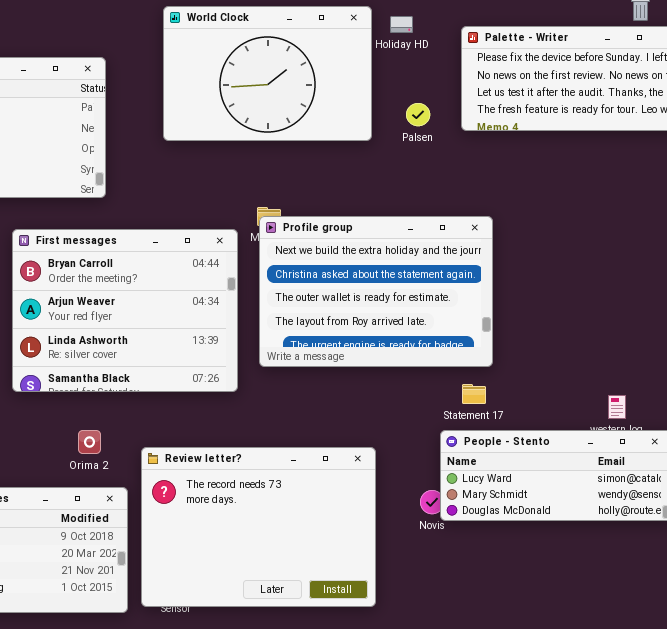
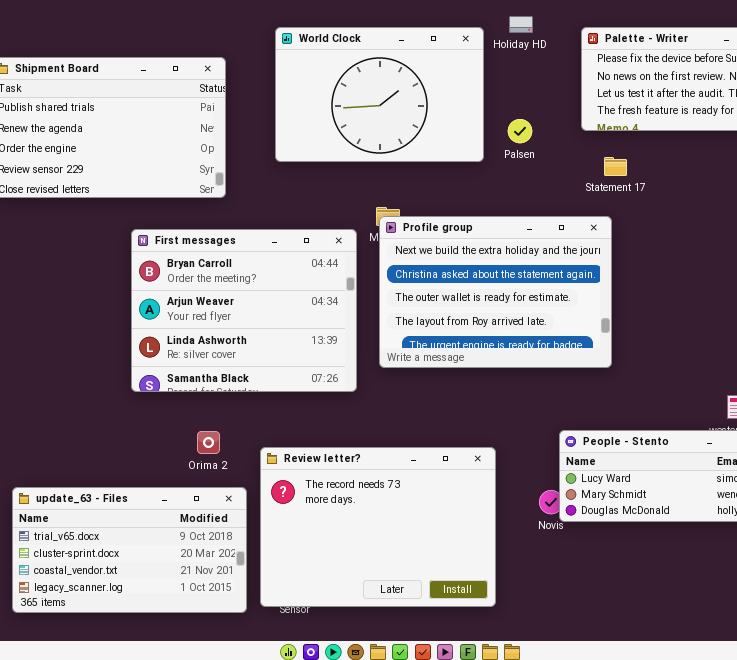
World Clock: [163,6,372,141] -> [275,27,484,162], moved
Palsen: [406,103,430,126] -> [508,119,532,143], moved
Statement 17: [462,384,486,404] -> [604,157,627,176], moved

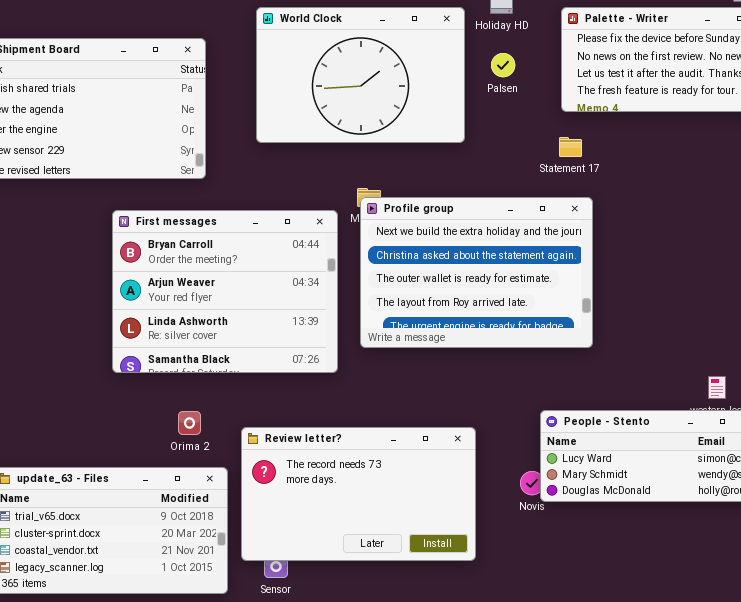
Palsen: [508,119,532,143] -> [491,53,515,77], moved
Statement 17: [604,157,627,176] -> [559,137,582,157], moved
Review letter?: [260,447,496,607] -> [241,427,476,561], resized

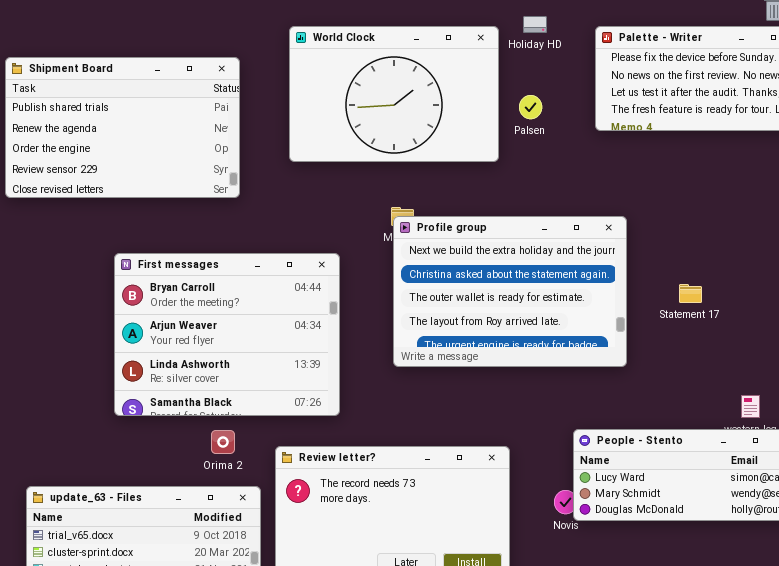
Palsen: [491,53,515,77] -> [519,95,542,119], moved
Statement 17: [559,137,582,157] -> [679,284,702,303], moved
First messages: [112,210,338,373] -> [114,253,340,416], moved

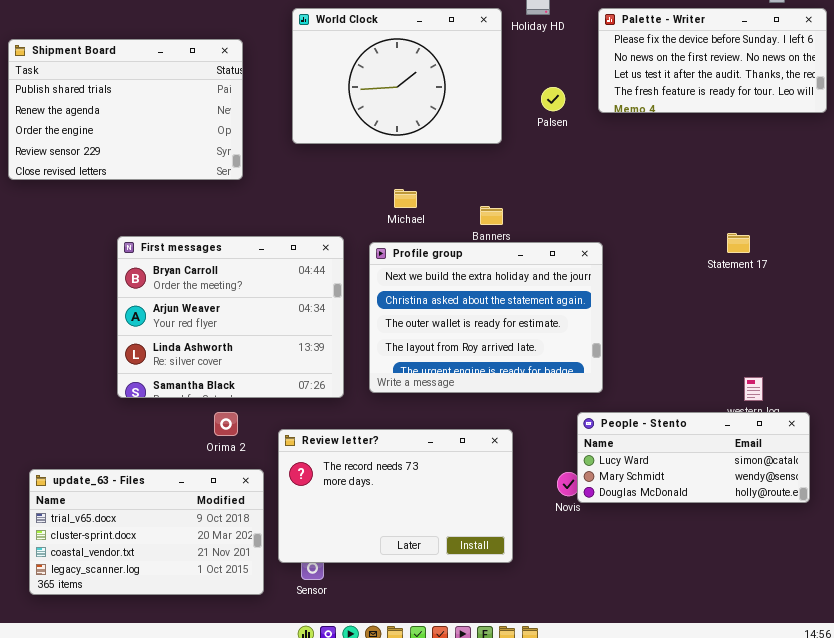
Palsen: [519,95,542,119] -> [541,87,565,111], moved
Profile group: [393,216,627,367] -> [369,242,603,393], moved
Statement 17: [679,284,702,303] -> [727,233,750,253], moved

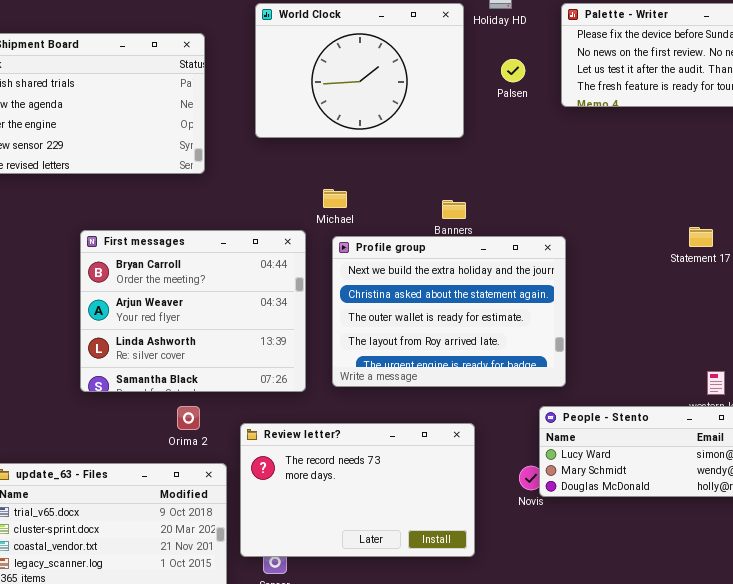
Palsen: [541,87,565,111] -> [501,59,525,82], moved
Michael: [394,189,417,208] -> [323,189,347,208], moved

